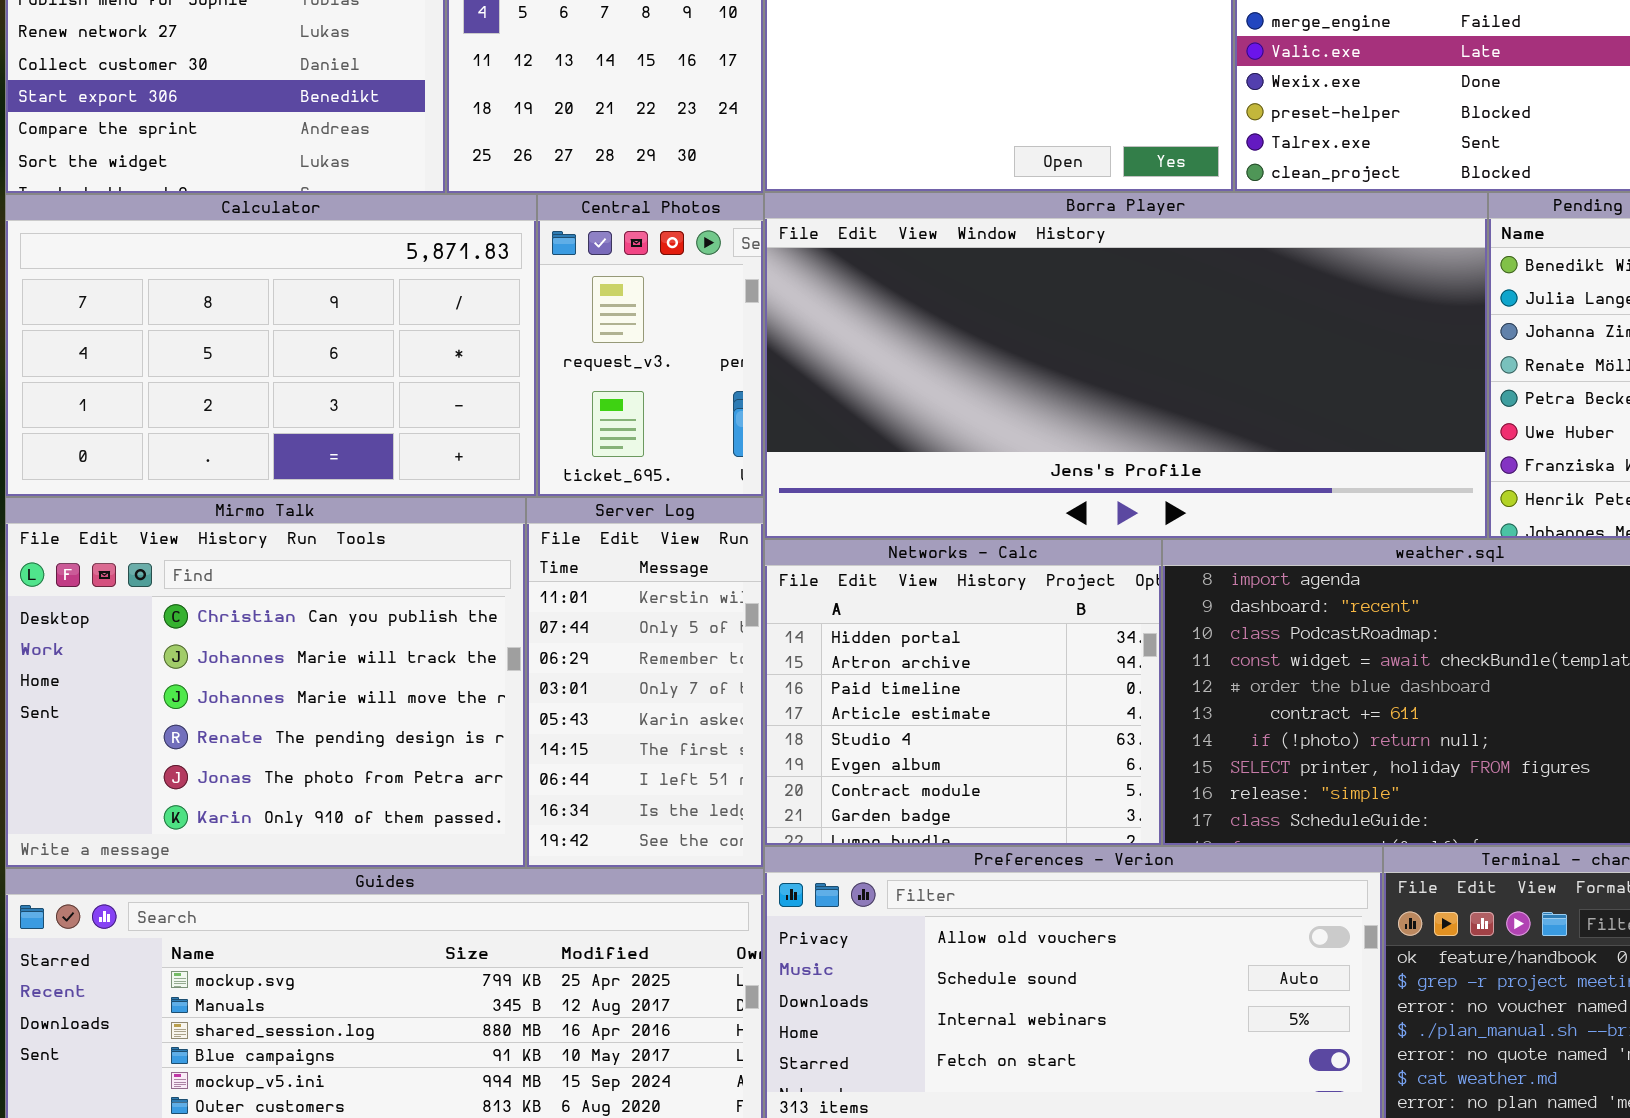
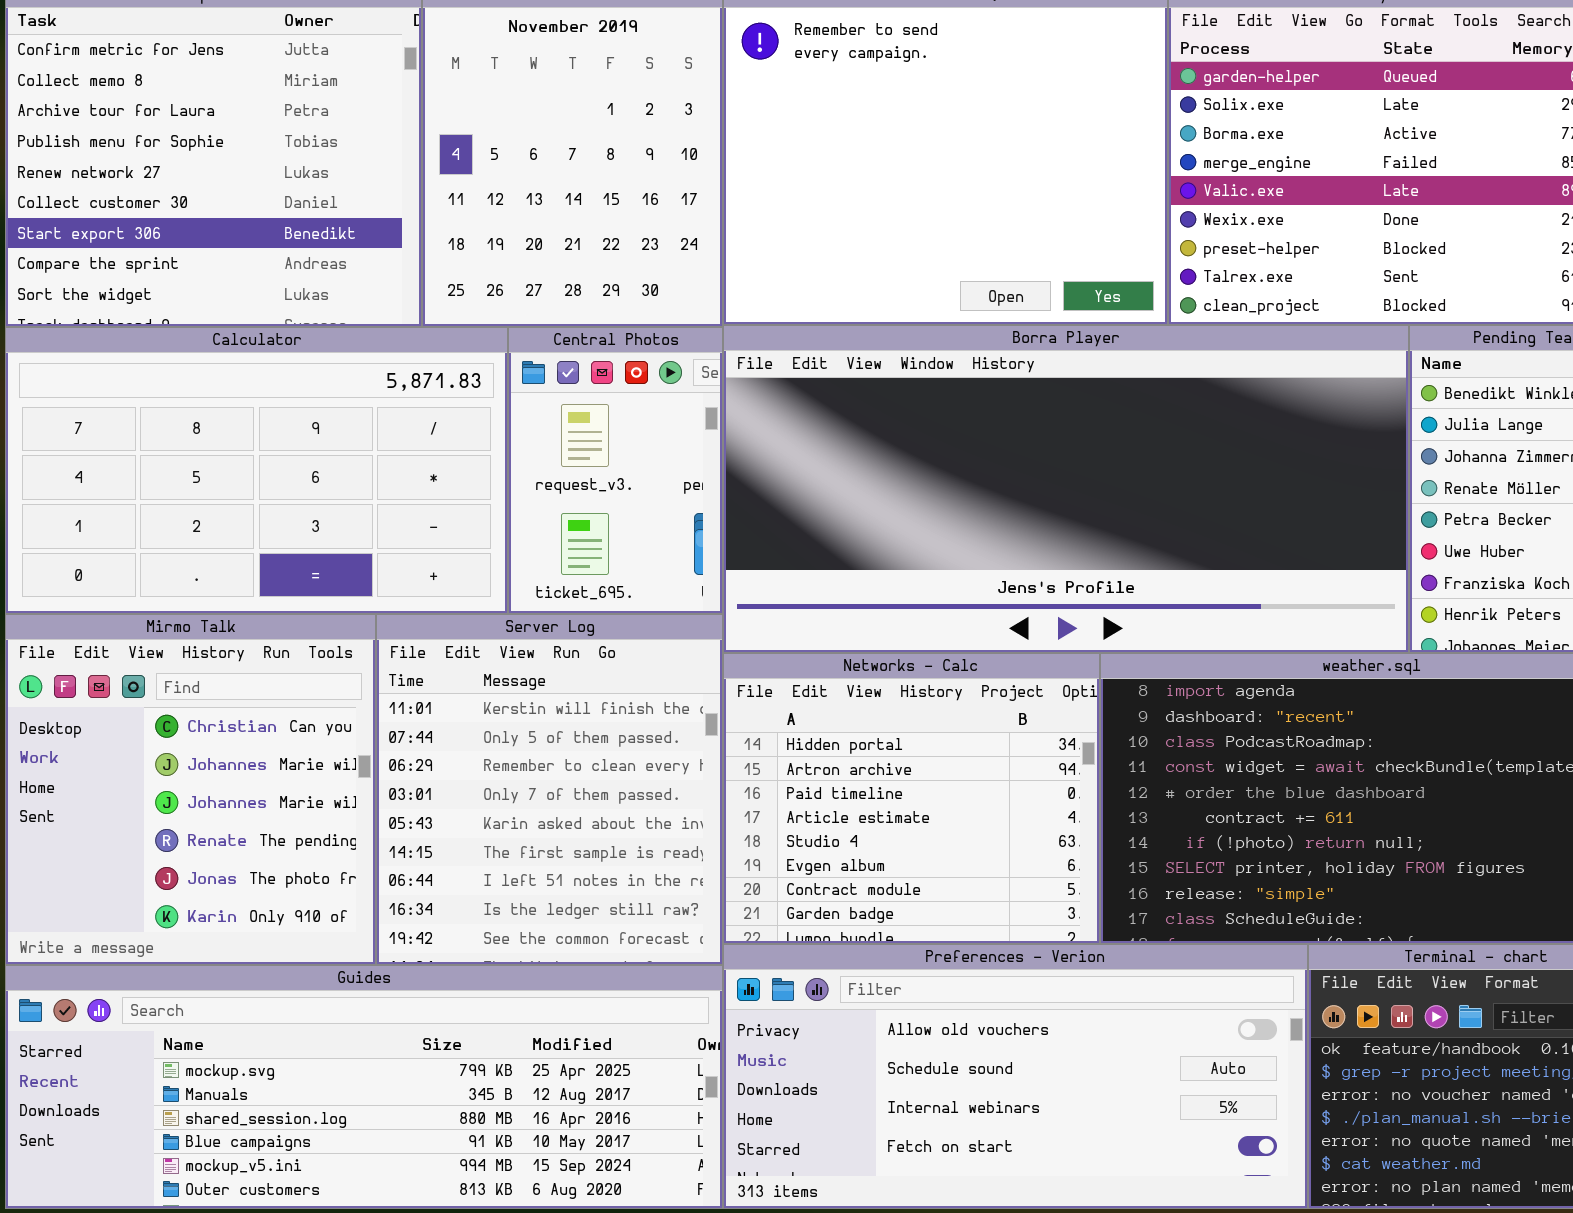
Mirmo Talk: [5,497,526,868] -> [5,614,376,965], resized
Server Log: [526,497,764,868] -> [376,614,723,965], resized

